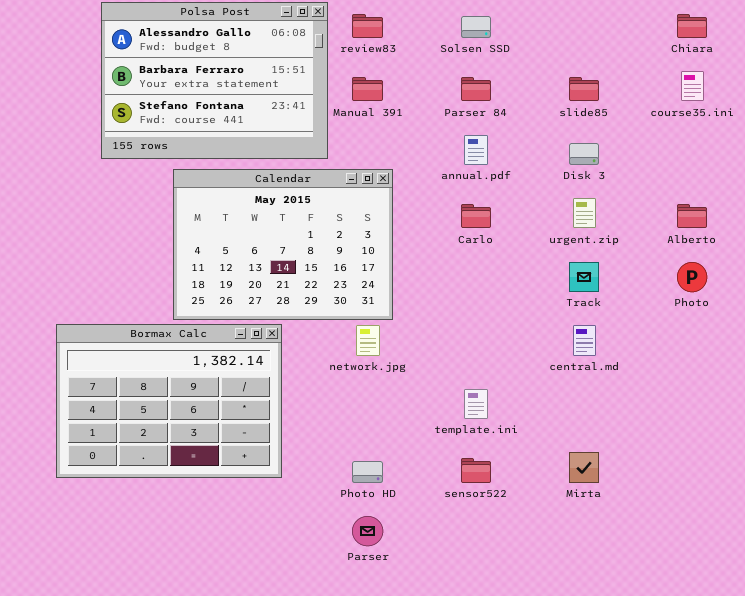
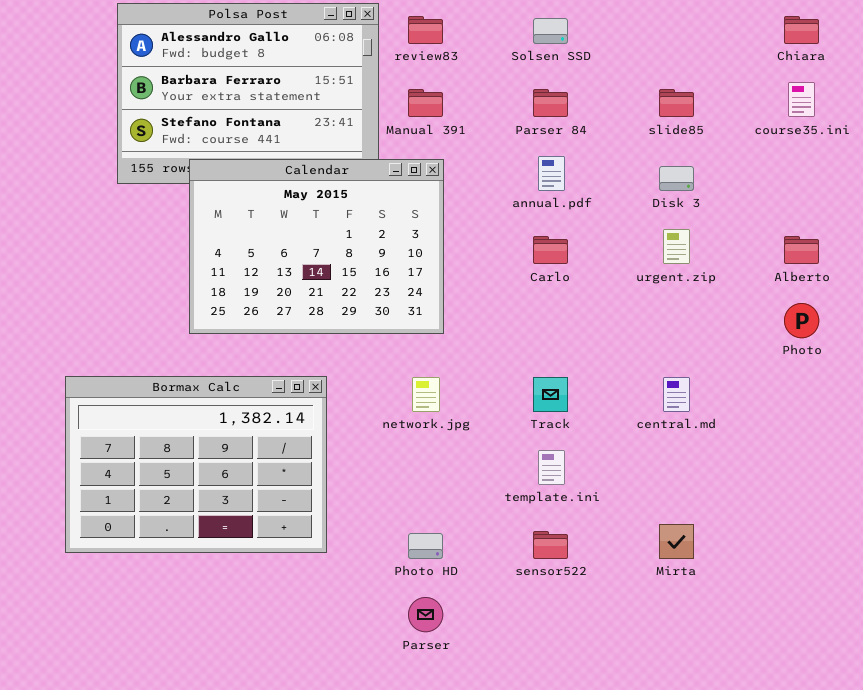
Calendar: [173,169,393,320] -> [189,159,444,334], moved
Track: [569,262,599,292] -> [533,377,568,412], moved

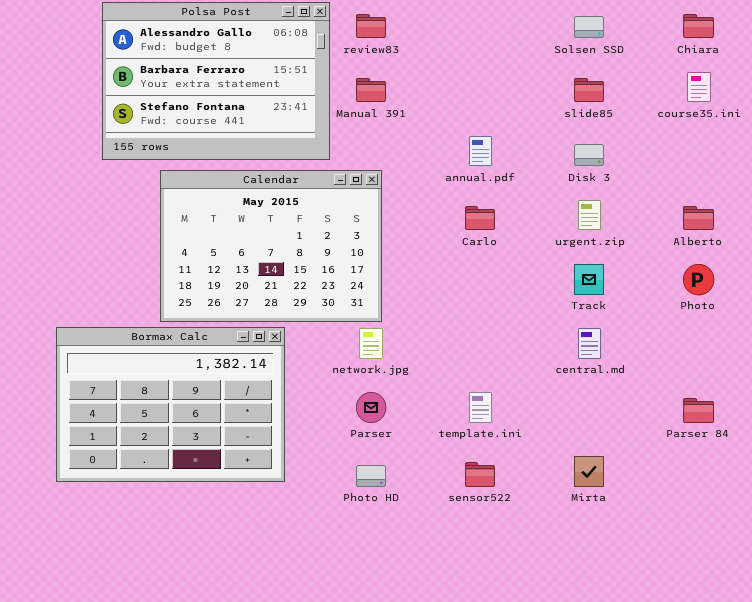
Solsen SSD: [533,18,568,44] -> [574,16,604,38], moved
Parser 84: [533,89,568,117] -> [683,398,714,423], moved
Calendar: [189,159,444,334] -> [160,170,382,322], moved
Track: [533,377,568,412] -> [574,264,604,295], moved
Parser: [408,597,443,632] -> [356,392,386,423], moved

